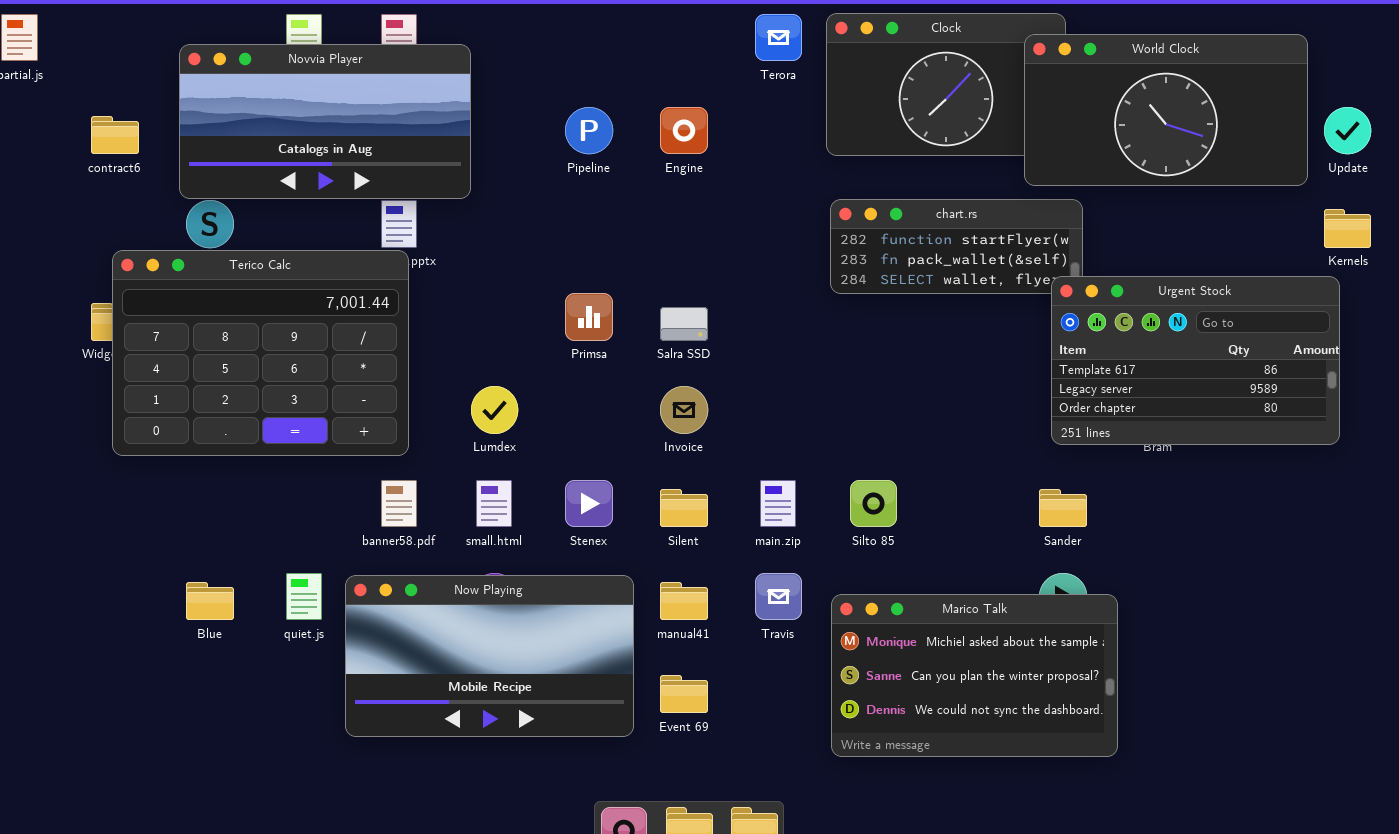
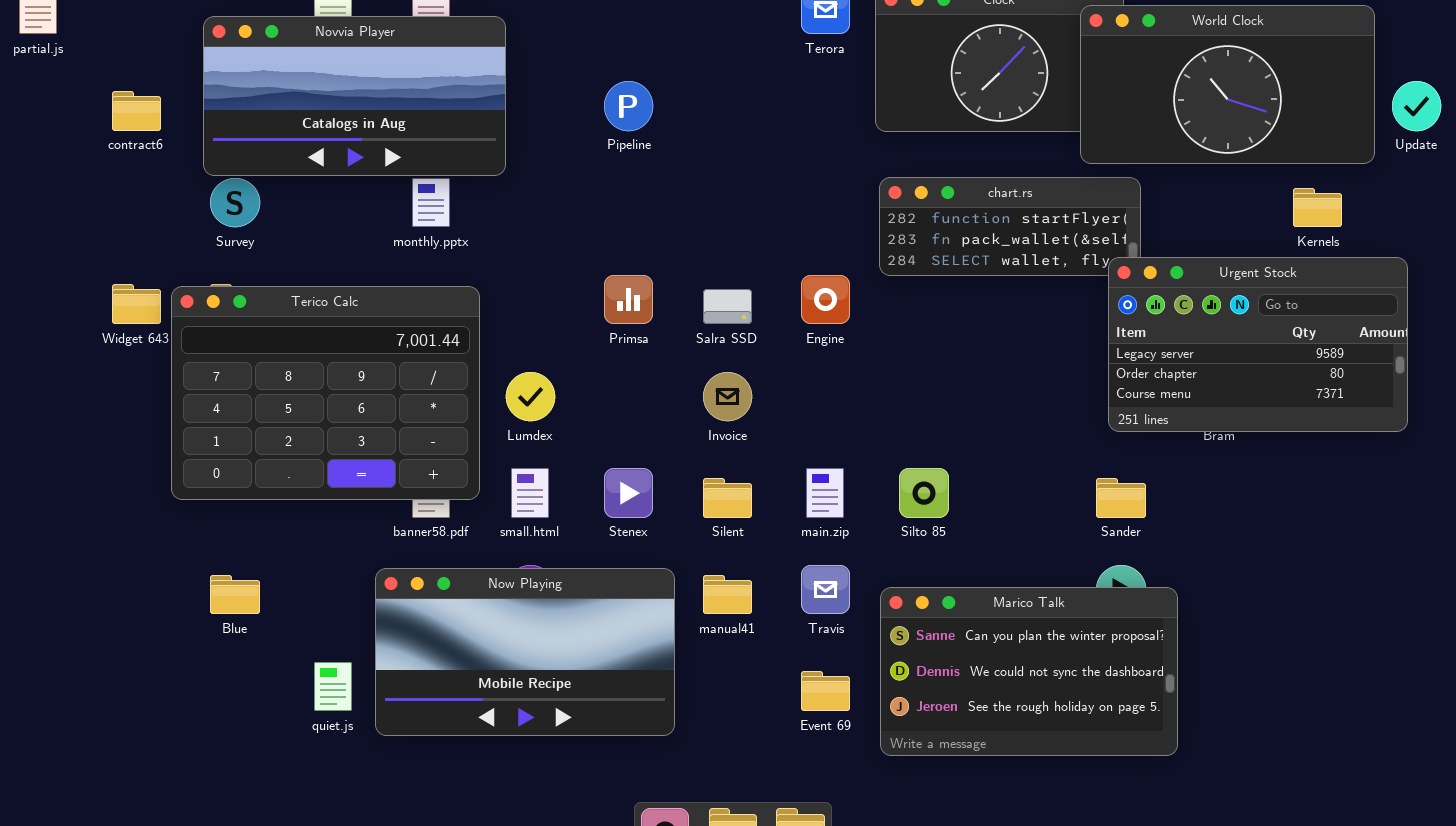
Engine: [660,107,708,154] -> [801,275,850,324], moved
Kernels: [1324,209,1371,248] -> [1293,188,1342,227], moved
Terico Calc: [112,250,409,456] -> [171,286,480,500], moved
Urgent Stock: [1051,276,1340,445] -> [1108,257,1408,432], scrolled down 1 row
quiet.js: [286,573,322,620] -> [314,662,352,711], moved
Marico Talk: [831,594,1118,757] -> [880,587,1178,756], scrolled down 1 row
Event 69: [660,675,708,713] -> [801,671,850,711], moved

